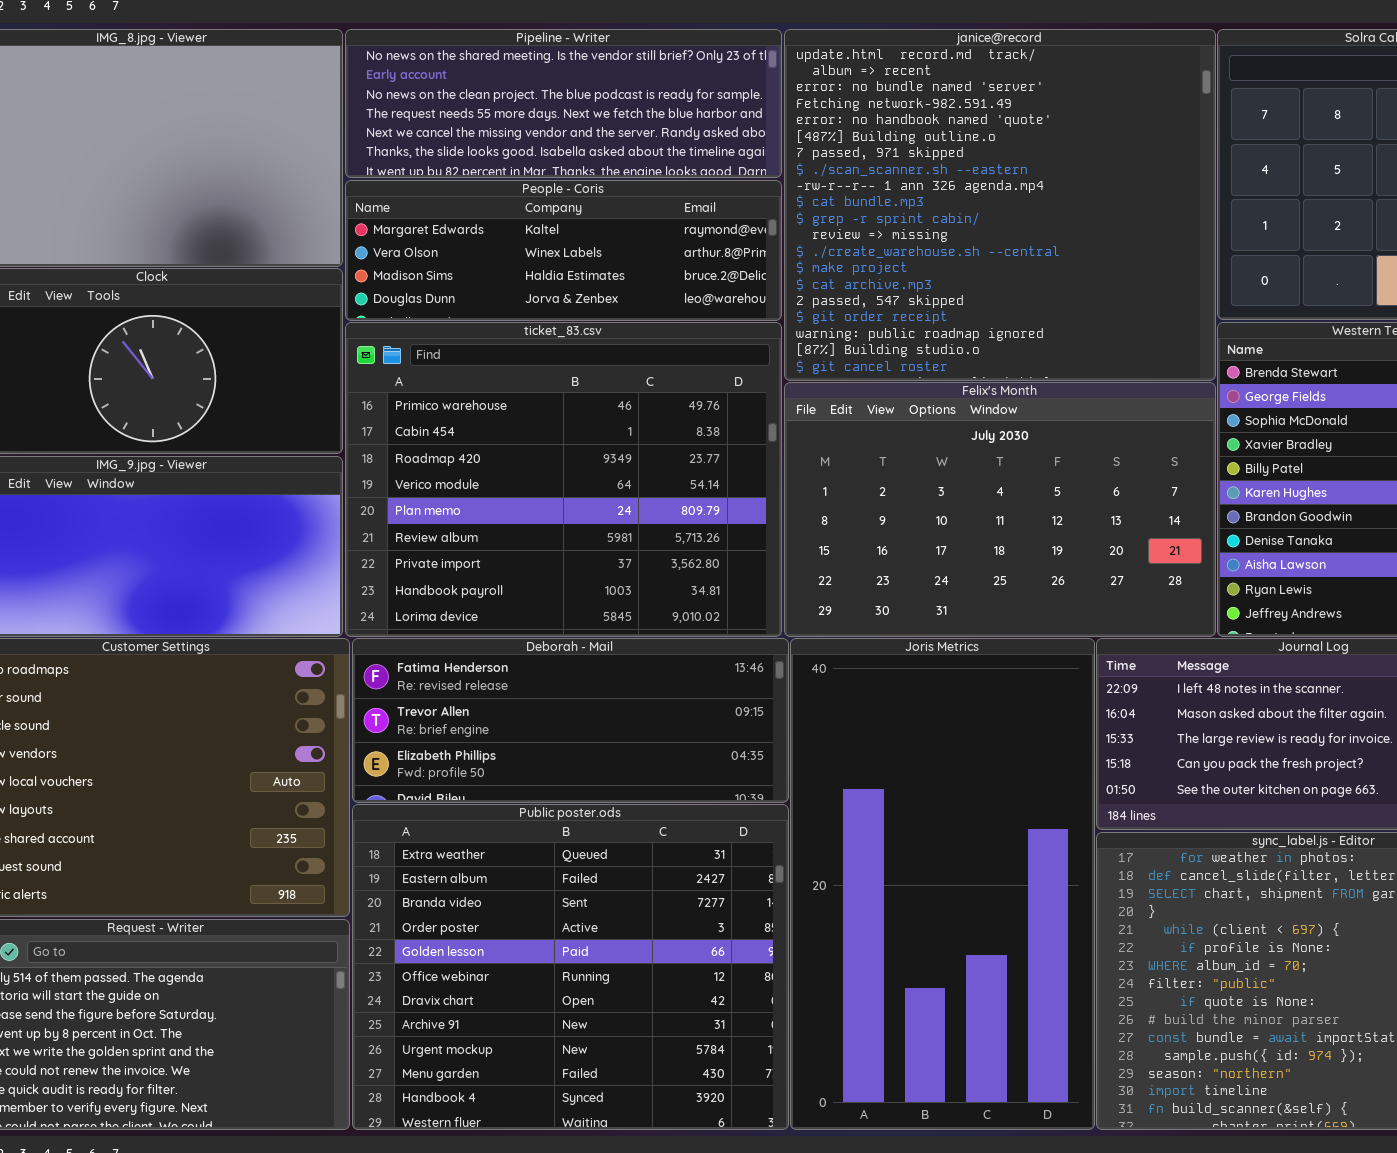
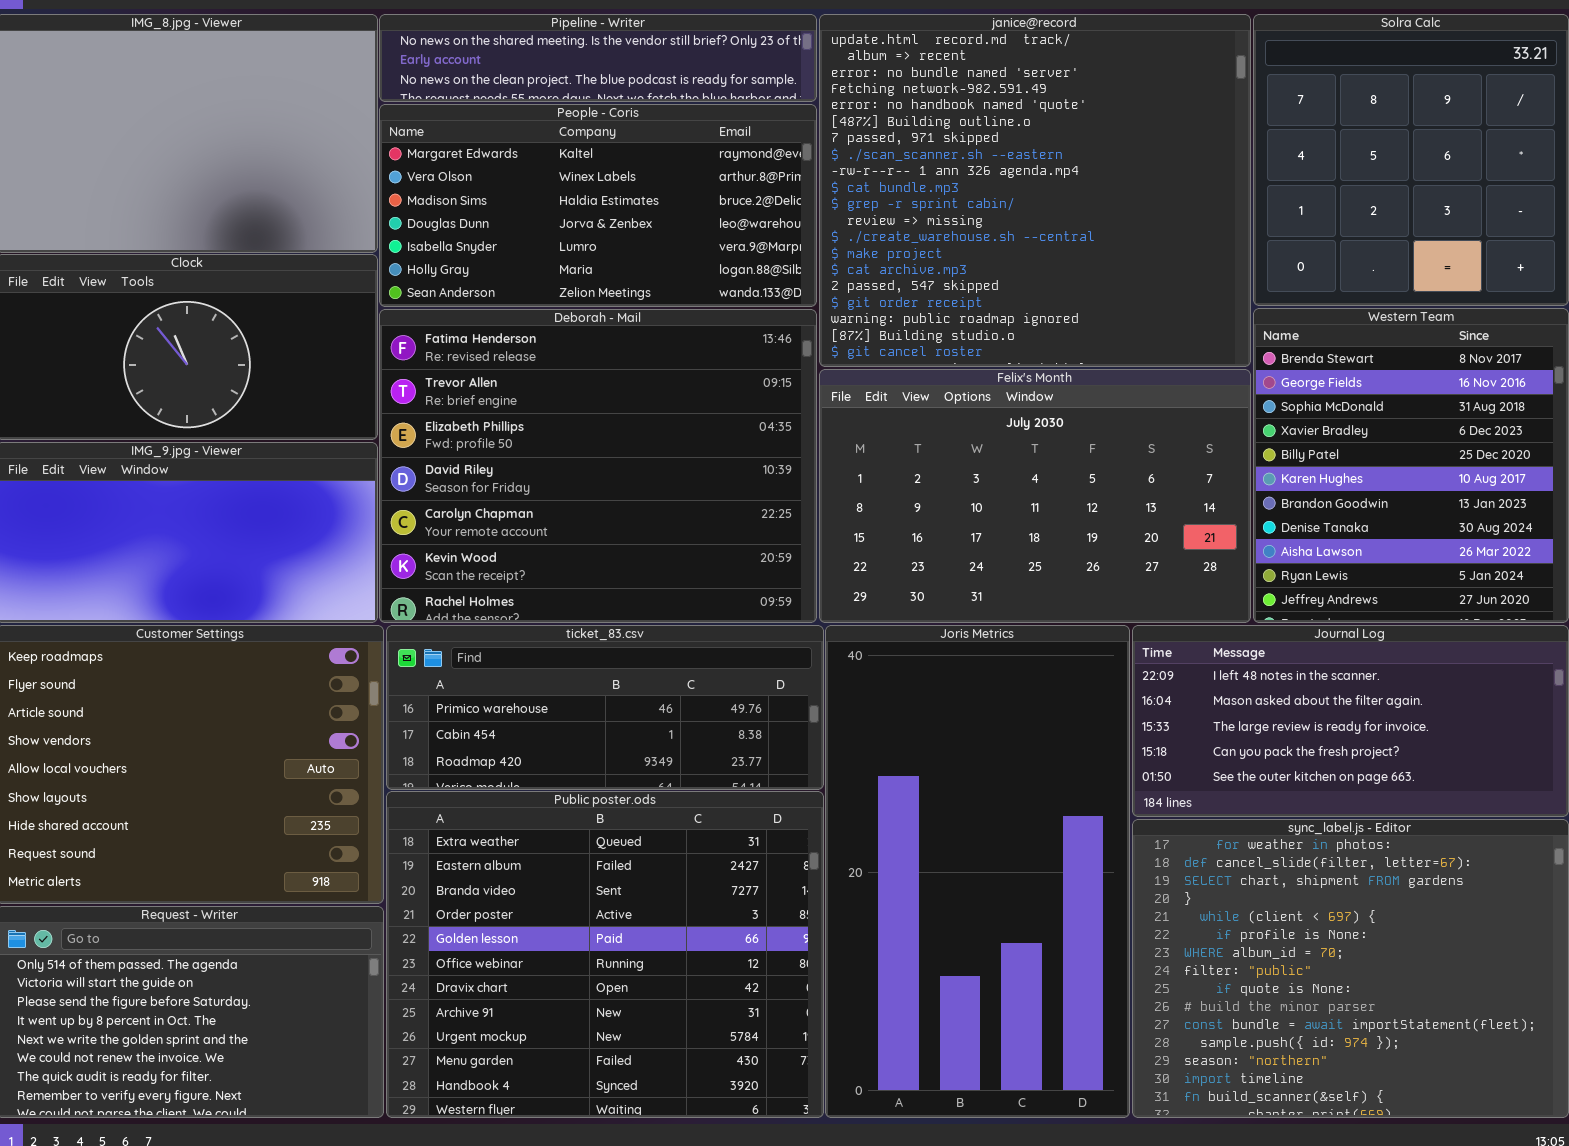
Pipeline - Writer: [345,29,782,178] -> [379,14,817,102], resized
People - Coris: [345,180,782,321] -> [379,104,817,307], resized
ticket_83.csv: [345,322,782,637] -> [386,625,824,790], moved, resized
Deborah - Mail: [352,638,789,803] -> [379,309,817,623], moved, resized

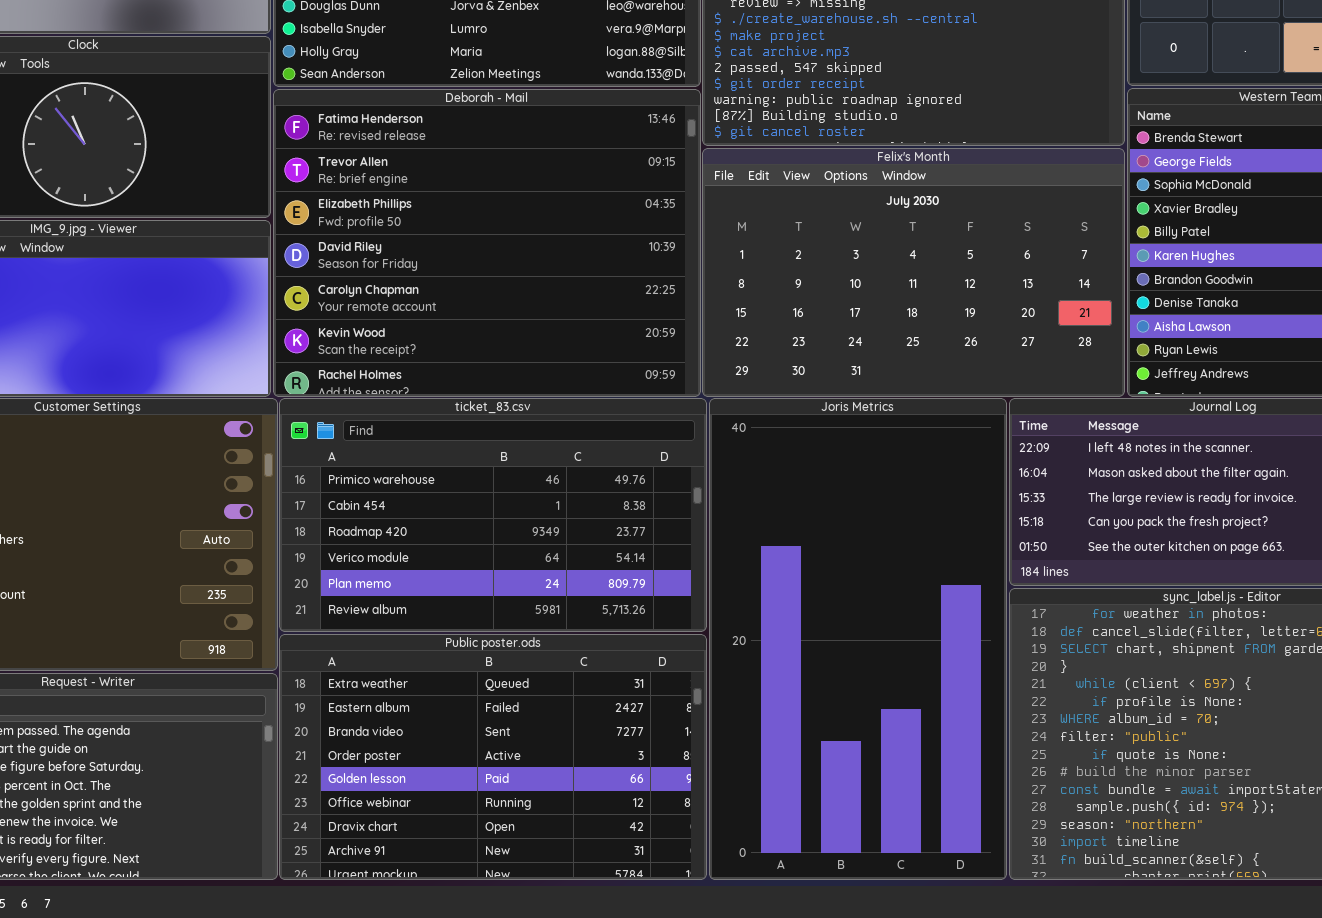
ticket_83.csv: [386,625,824,790] -> [279,398,707,632], resized
Public poster.ods: [386,791,824,1118] -> [279,634,707,880], resized

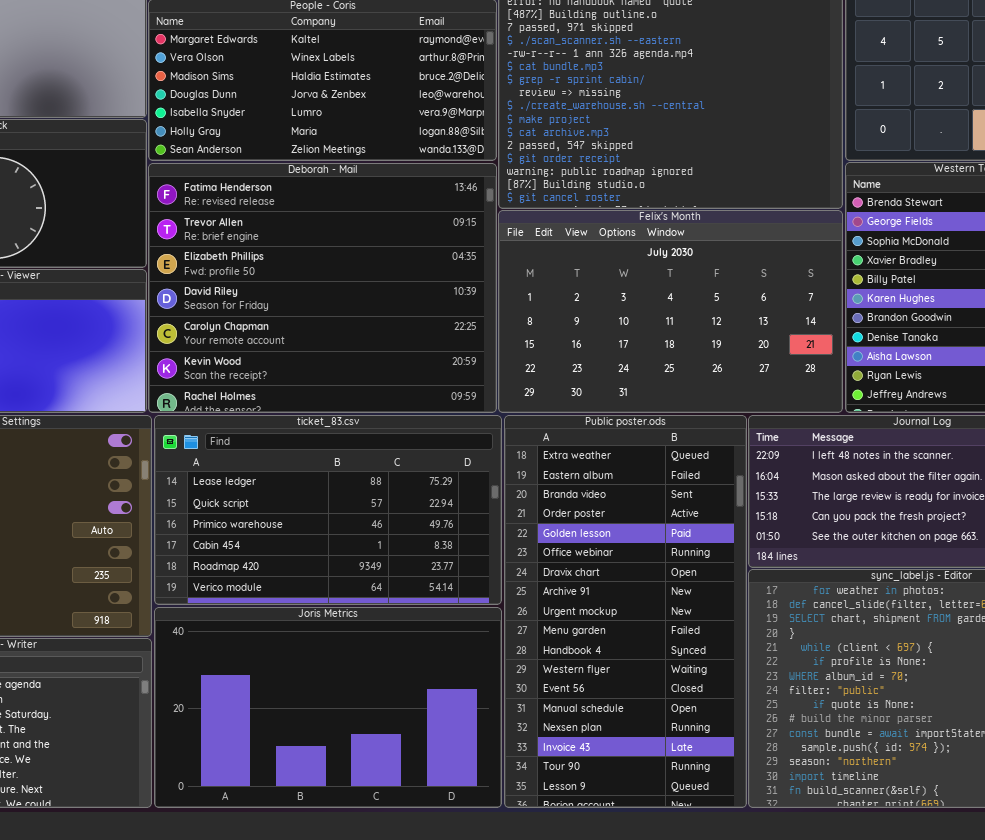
ticket_83.csv: [279,398,707,632] -> [154,415,502,605], scrolled up 2 rows
Joris Metrics: [709,398,1007,880] -> [154,607,502,808], moved, resized
Public poster.ods: [279,634,707,880] -> [504,415,747,808], moved, resized

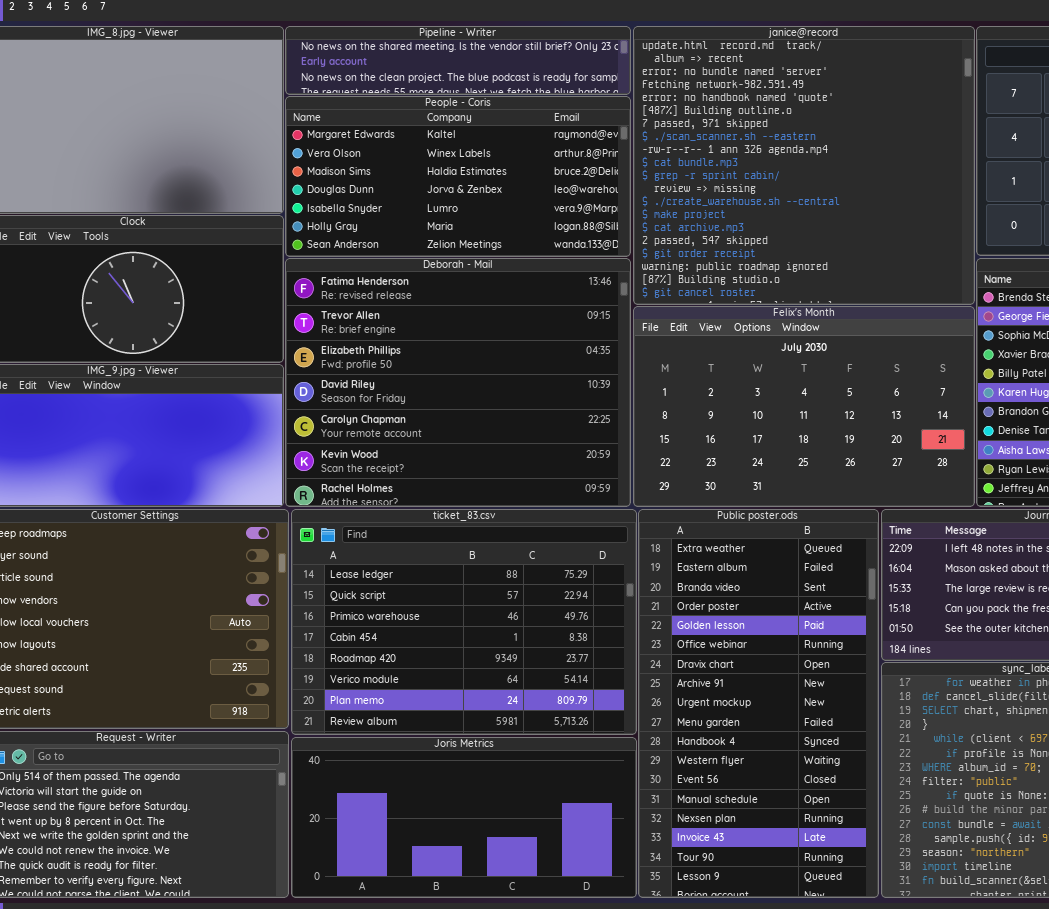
ticket_83.csv: [154,415,502,605] -> [291,509,637,735], resized
Joris Metrics: [154,607,502,808] -> [291,737,637,898], resized

